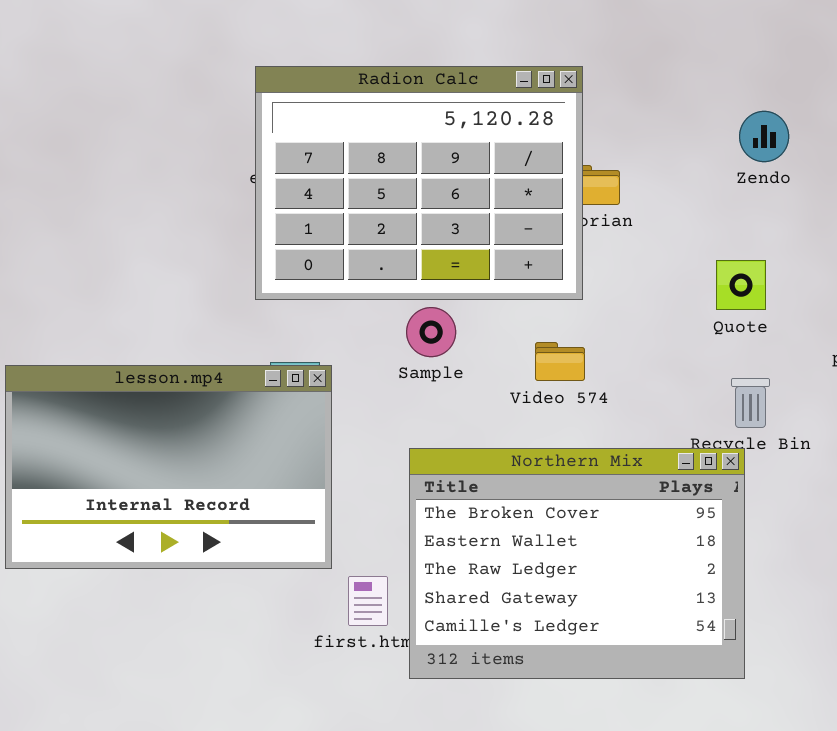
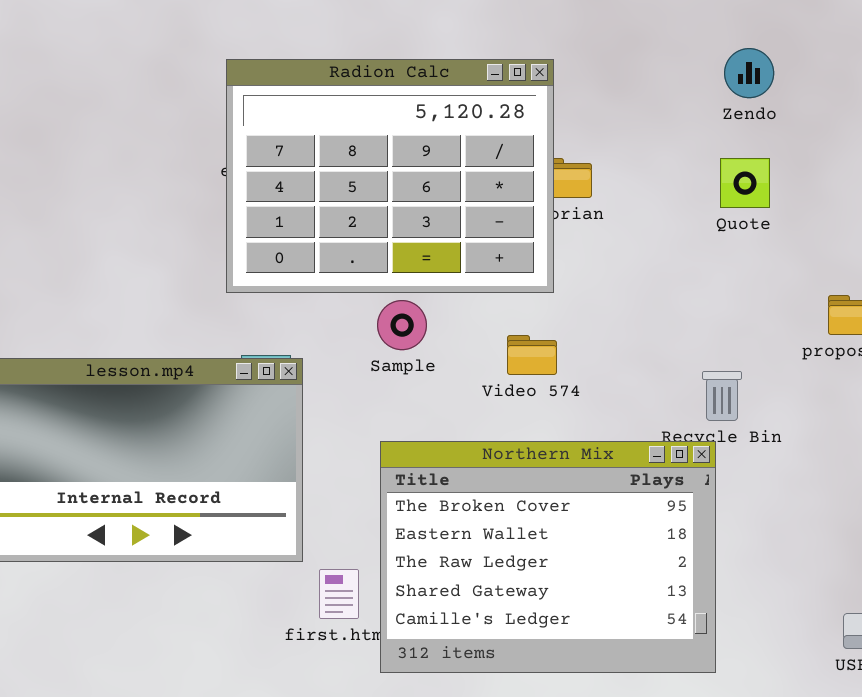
Zendo: [739,111,789,162] -> [724,48,774,98], moved
Quote: [716,260,766,310] -> [720,158,770,208], moved

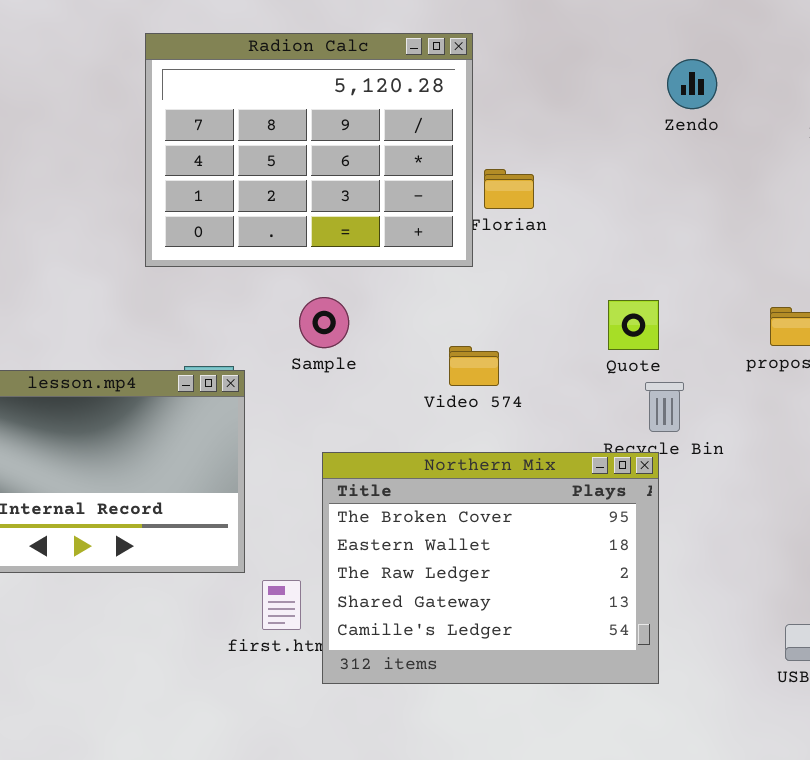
Radion Calc: [226,59,554,293] -> [145,33,473,267], moved
Quote: [720,158,770,208] -> [608,300,659,350], moved
Sample: [377,300,427,350] -> [299,297,349,348], moved

